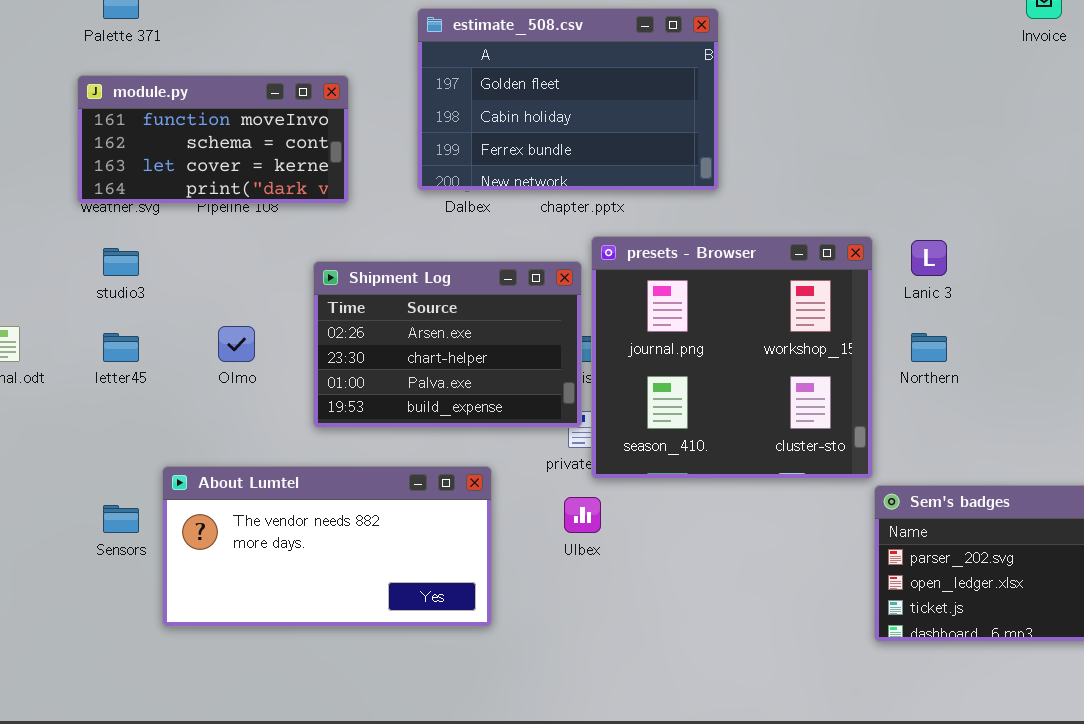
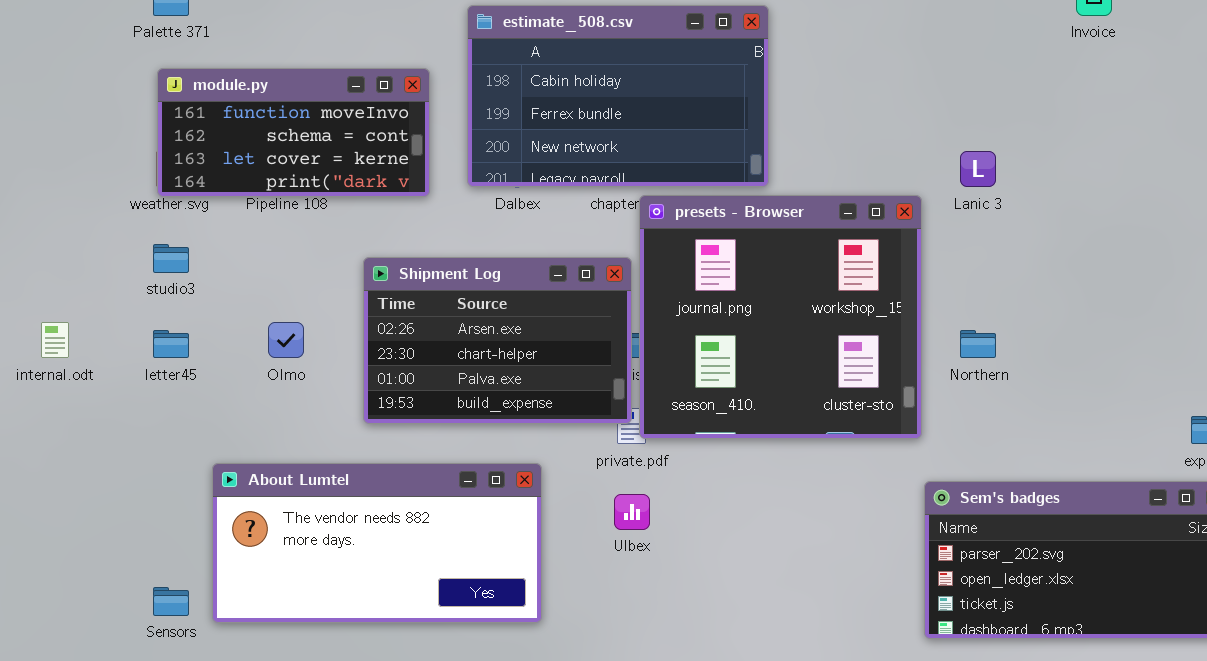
estimate_508.csv: [417,8,719,191] -> [467,5,769,187], scrolled down 1 row
module.py: [77,75,349,204] -> [157,68,430,197], moved
presets - Browser: [591,236,873,479] -> [639,195,922,439], moved
Lanic 3: [911,240,947,276] -> [960,151,996,187], moved
Sensors: [103,505,139,533] -> [153,587,189,616], moved

